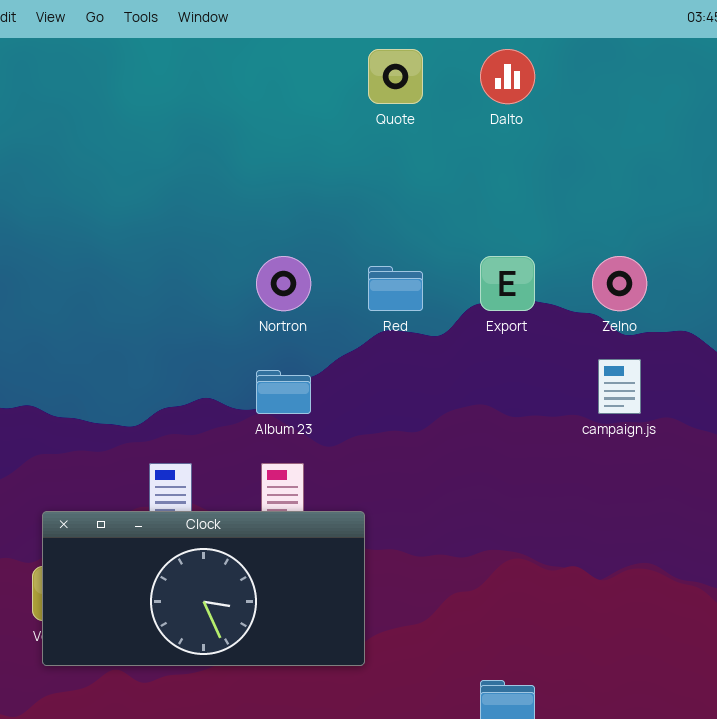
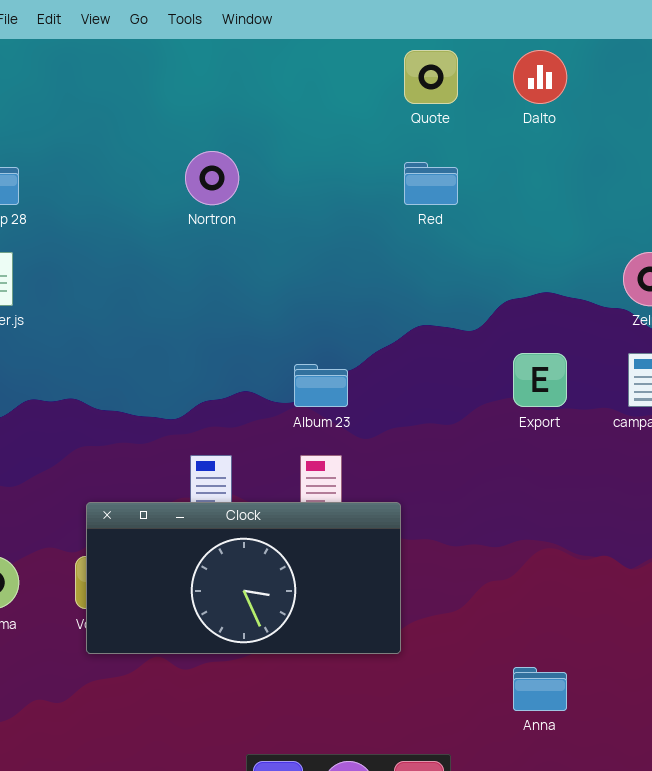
Nortron: [256,256,311,311] -> [185,151,239,205], moved
Export: [480,256,535,311] -> [513,353,567,407], moved
Red: [368,266,423,311] -> [404,162,458,205], moved

